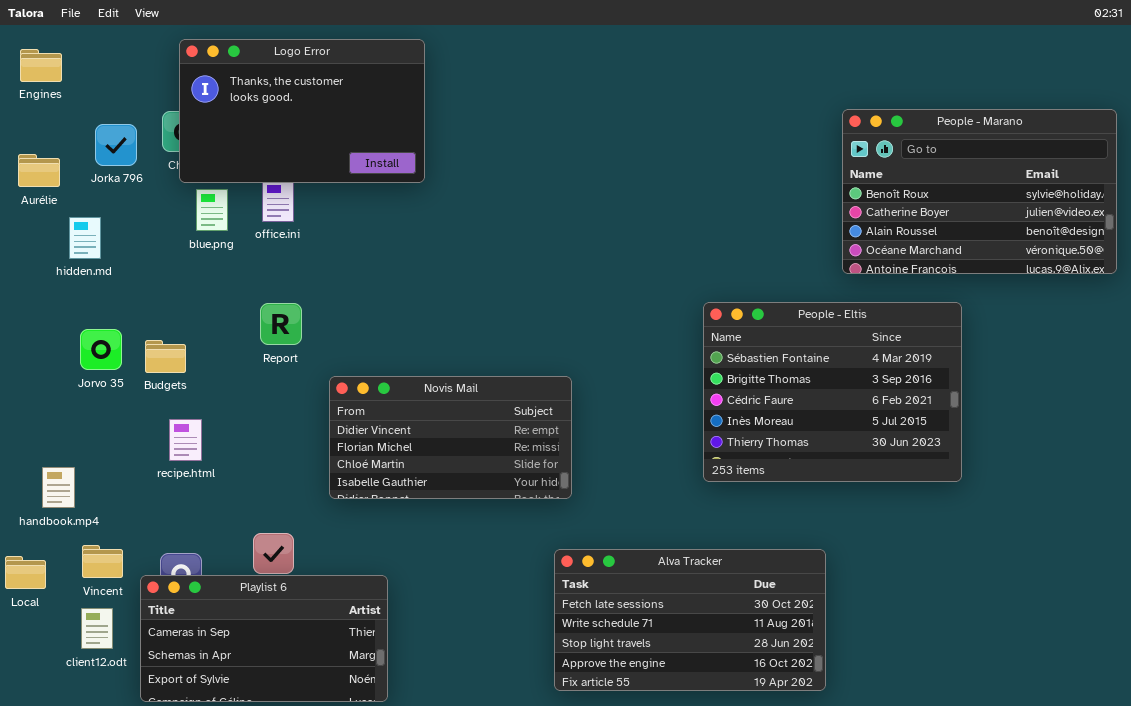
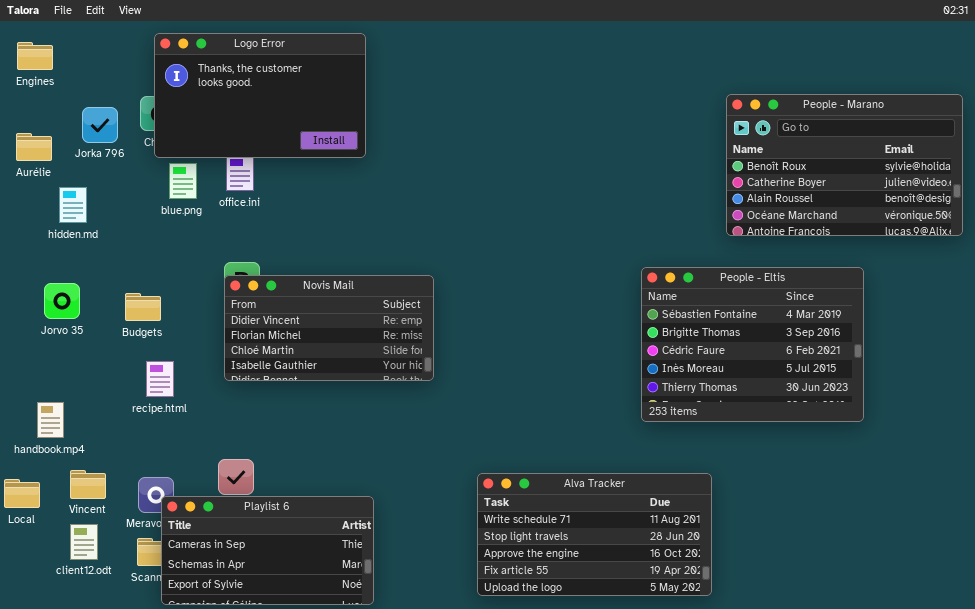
People - Eltis: [703,302,962,482] -> [641,267,864,422], moved
Jorvo 35: [80,329,122,370] -> [44,283,80,319], moved
Novis Mail: [329,376,572,499] -> [224,275,434,381], moved
Alva Tracker: [554,549,826,691] -> [477,473,712,596], scrolled down 1 row
Playlist 6: [140,575,388,702] -> [161,496,374,605], moved

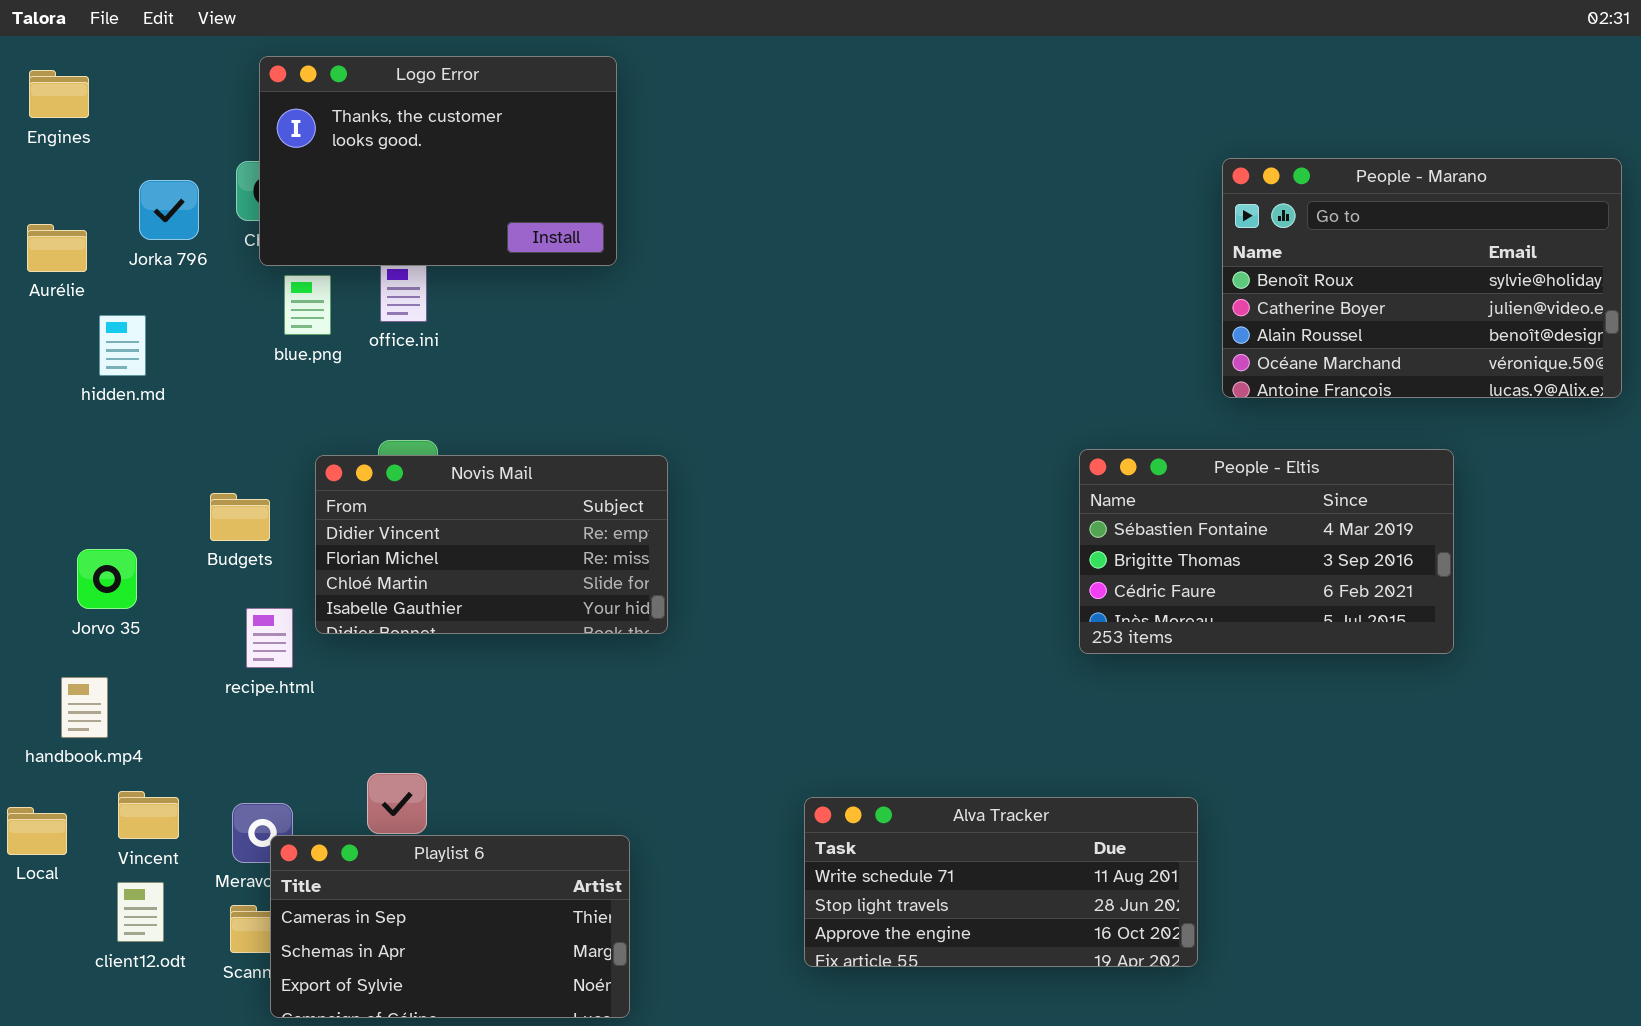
People - Eltis: [641,267,864,422] -> [1079,449,1454,654], resized
Novis Mail: [224,275,434,381] -> [315,455,668,634], moved
Jorvo 35: [44,283,80,319] -> [77,549,137,609], moved
Alva Tracker: [477,473,712,596] -> [804,797,1198,967], resized

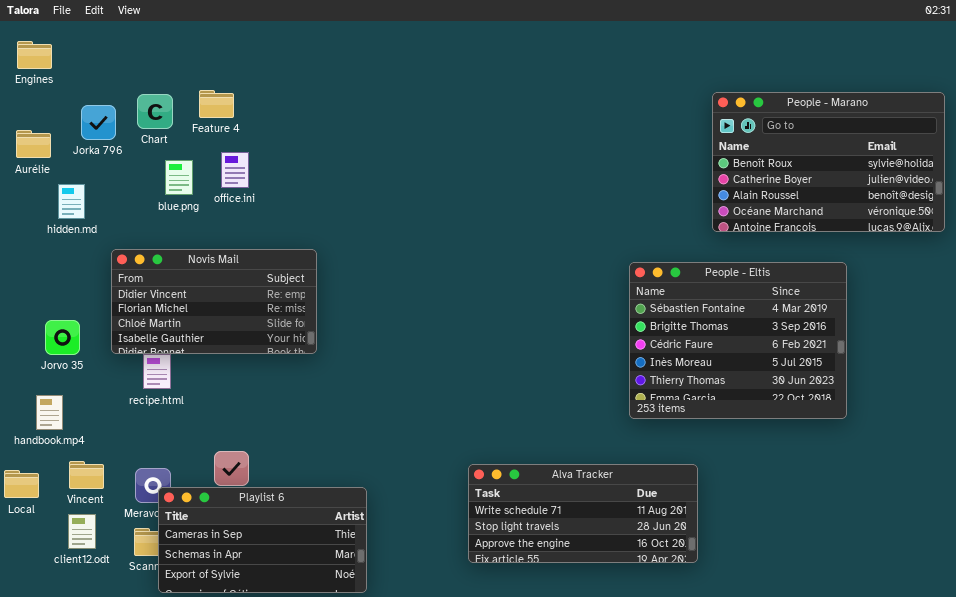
Logo Error: [259,56,617,266] -> none, closed
People - Eltis: [1079,449,1454,654] -> [629,262,847,419], resized
Novis Mail: [315,455,668,634] -> [111,249,317,354], moved

